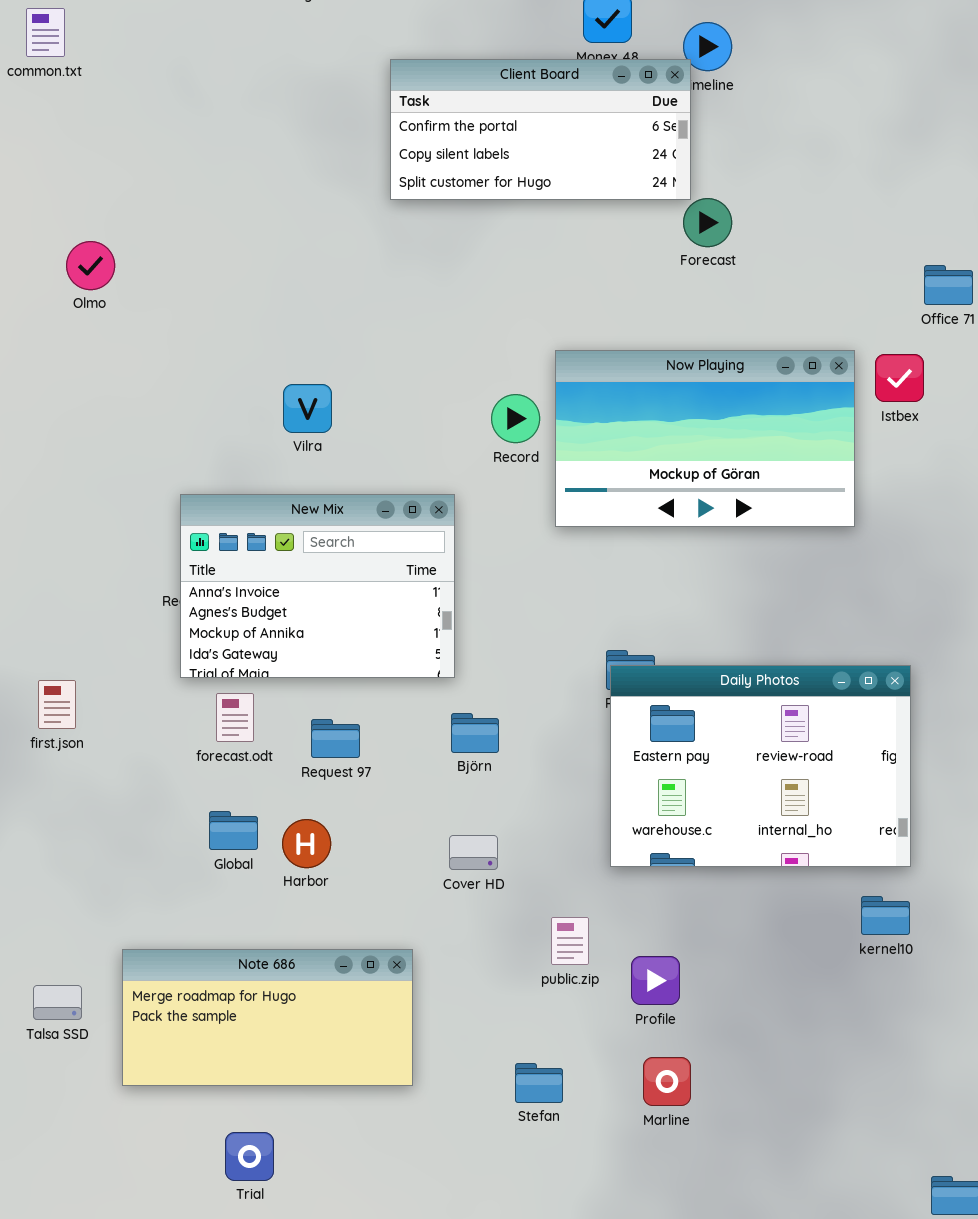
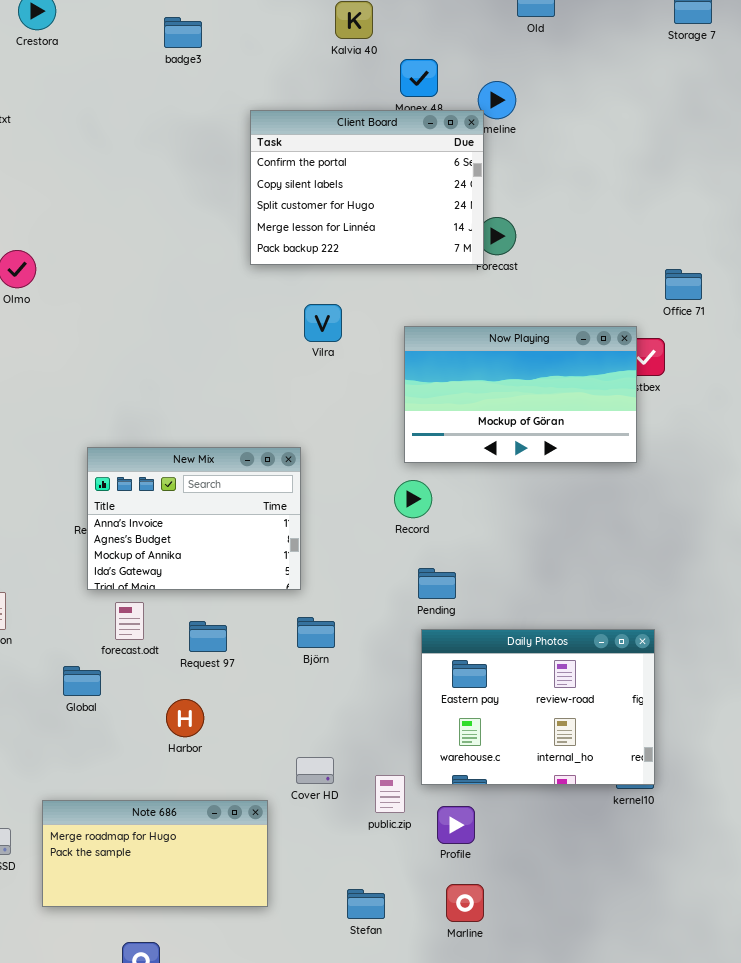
Client Board: [390,59,691,200] -> [250,110,484,265], resized
Now Playing: [555,350,855,527] -> [404,326,637,463], moved
Vilra: [283,384,332,433] -> [304,304,342,342], moved
Record: [491,394,540,443] -> [394,480,432,518], moved
Daily Photos: [610,665,911,867] -> [421,629,655,785], moved
Global: [209,811,258,850] -> [63,666,101,696], moved
Cover HD: [449,835,498,870] -> [296,757,334,784], moved

